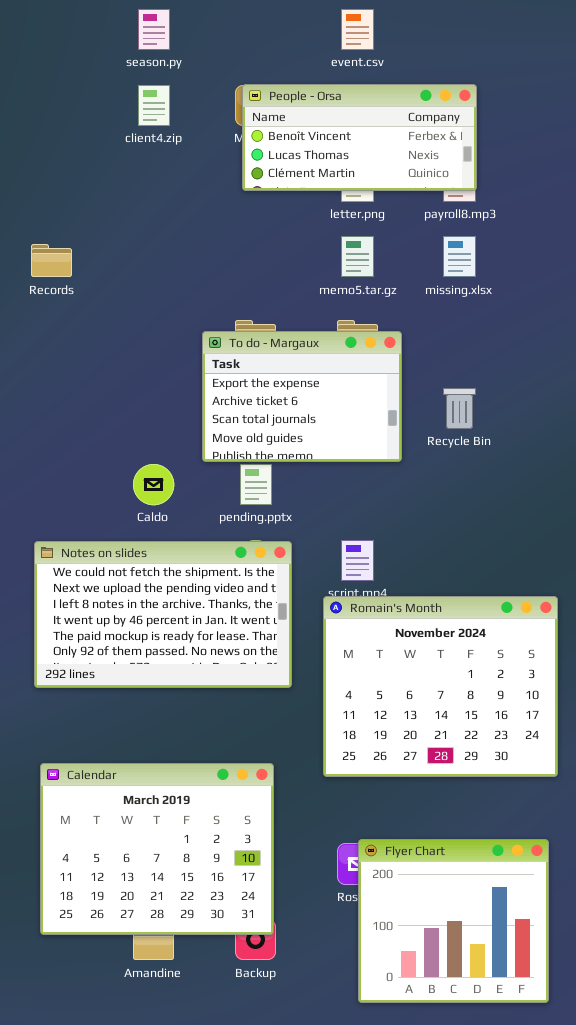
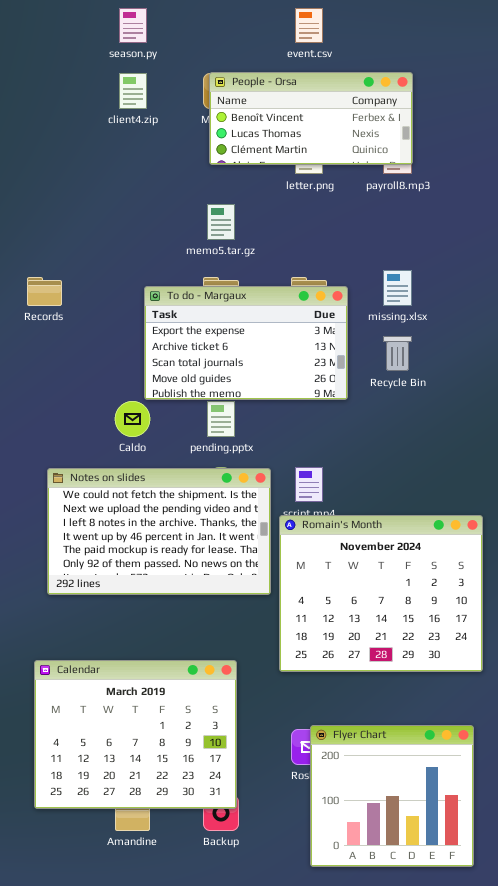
memo5.tar.gz: [341,236,374,277] -> [207,204,235,240], moved
missing.xlsx: [443,236,476,277] -> [383,270,412,306], moved
Records: [31,244,72,277] -> [27,277,62,306], moved
To do - Margaux: [202,331,402,462] -> [144,286,348,400], resized
Notes on slides: [34,541,292,688] -> [47,468,271,595], moved

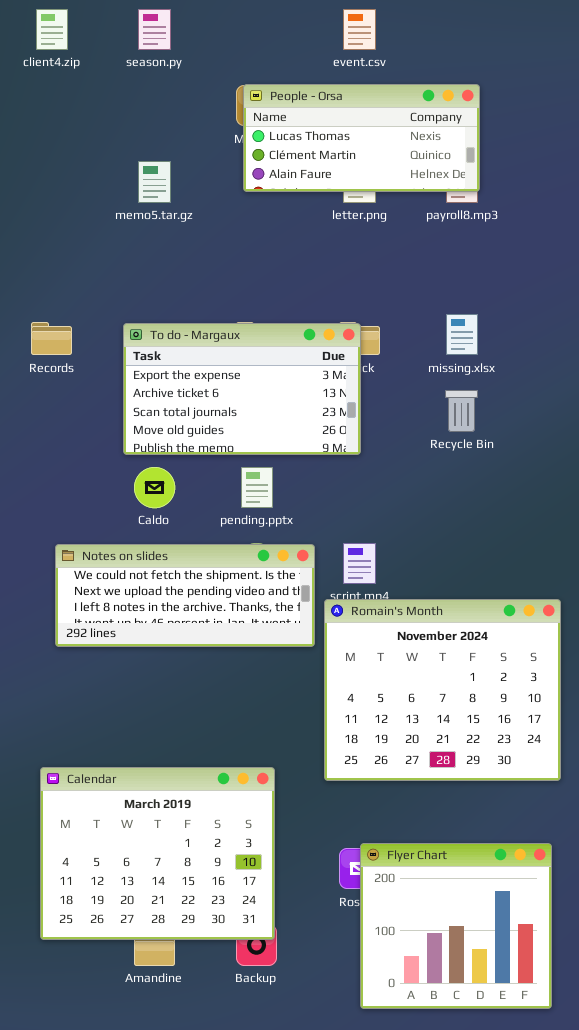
People - Orsa: [209,72,413,165] -> [243,84,480,192], scrolled down 1 row
client4.zip: [119,73,147,109] -> [36,9,68,50], moved
memo5.tar.gz: [207,204,235,240] -> [138,161,171,203], moved
To do - Margaux: [144,286,348,400] -> [123,323,361,455], moved
Notes on slides: [47,468,271,595] -> [55,544,315,647], resized

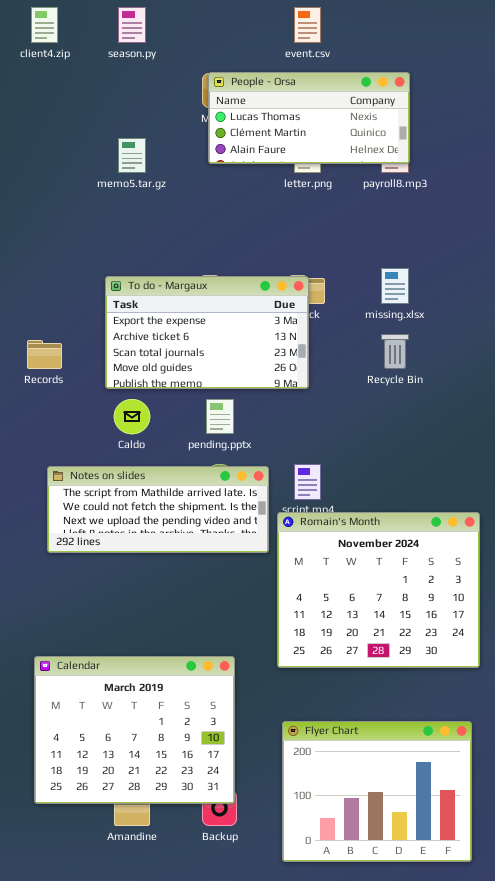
Records: [31,322,72,355] -> [27,340,62,369], moved
Notes on slides: [55,544,315,647] -> [47,466,269,553], scrolled up 1 row
Flyer Chart: [360,843,552,1009] -> [282,721,472,862], resized

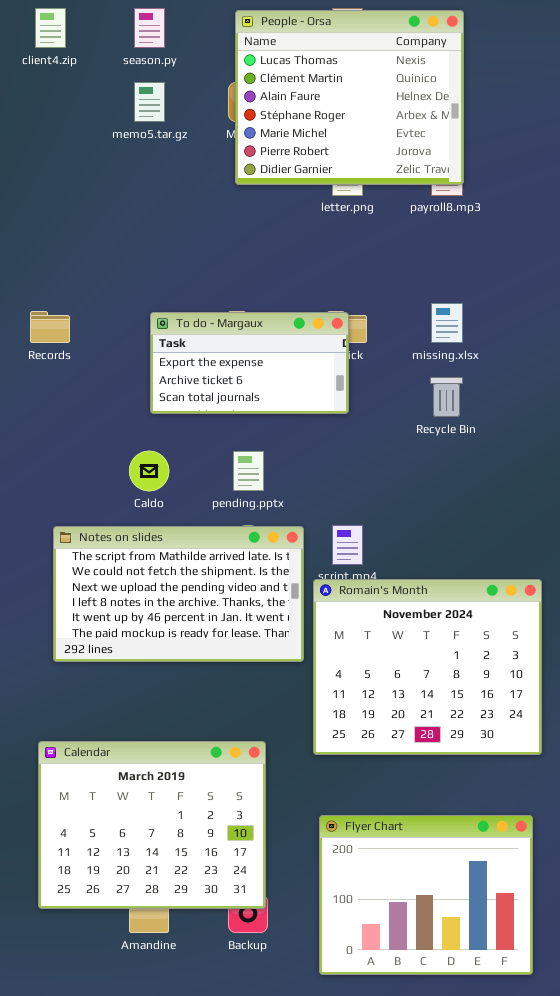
People - Orsa: [208,72,410,164] -> [235,10,464,185], resized
memo5.tar.gz: [118,138,146,173] -> [134,82,165,122], moved
To do - Margaux: [105,276,309,389] -> [150,312,349,414], resized
Records: [27,340,62,369] -> [30,311,70,343], moved
Notes on slides: [47,466,269,553] -> [53,526,304,662], resized

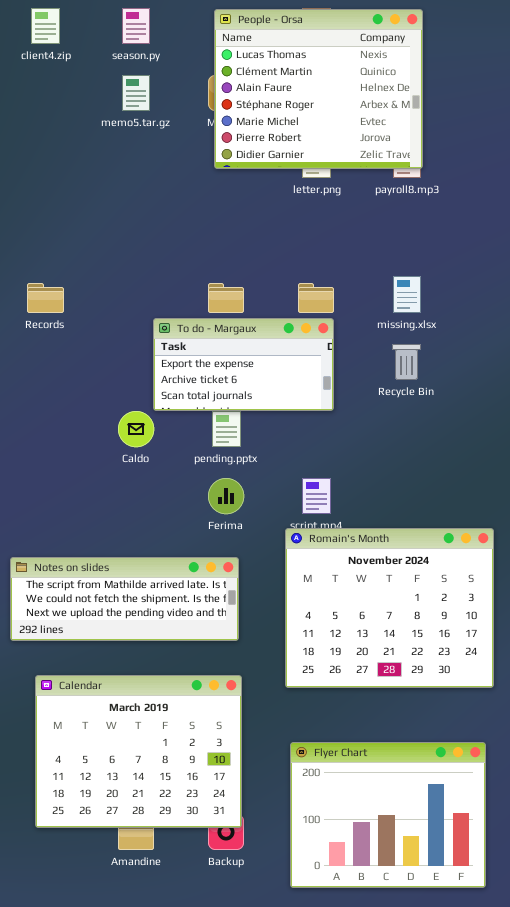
To do - Margaux: [150,312,349,414] -> [153,318,334,411], moved
Notes on slides: [53,526,304,662] -> [10,557,239,641], moved, resized

